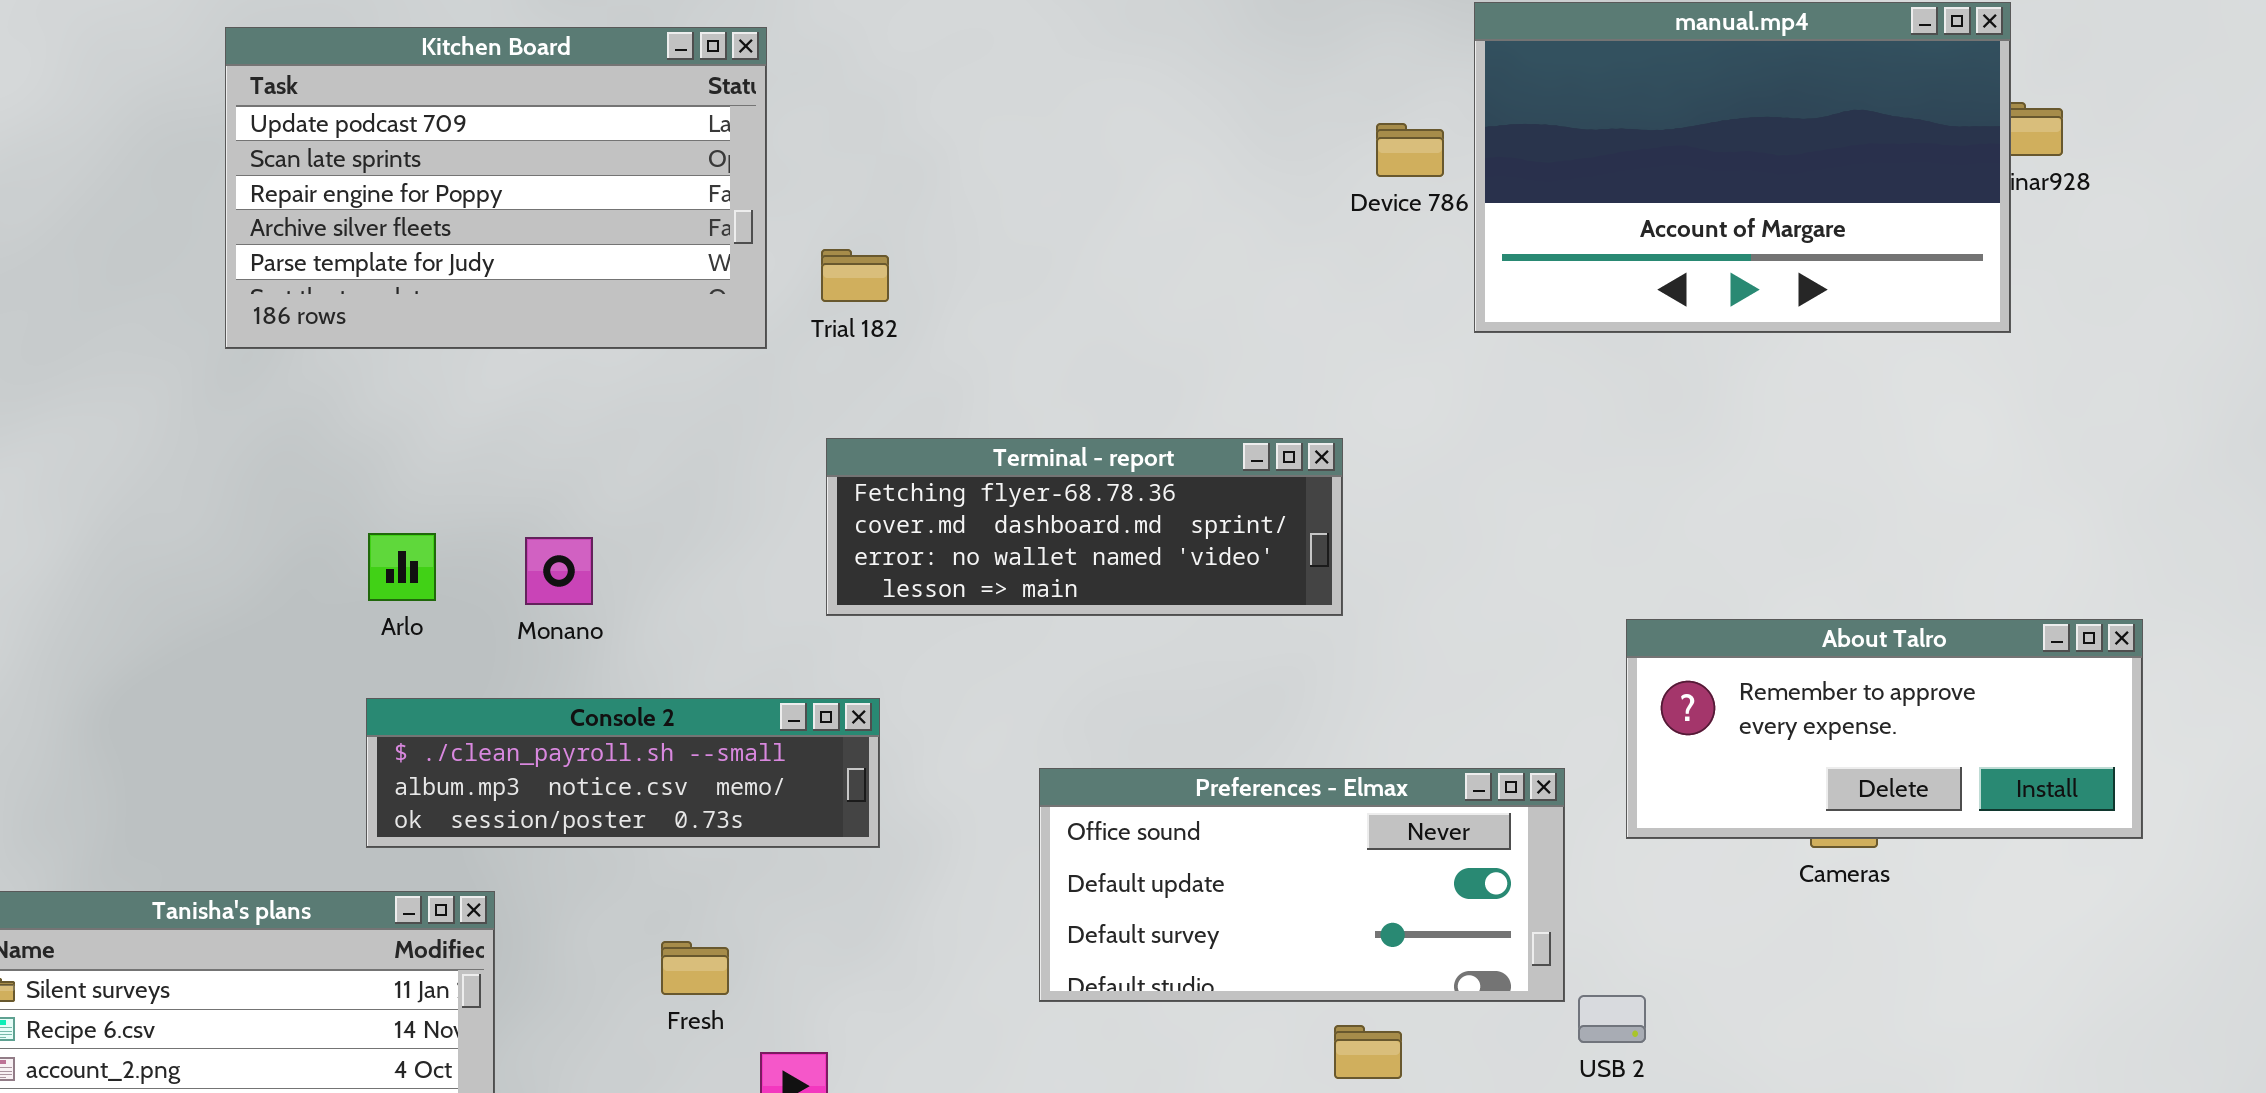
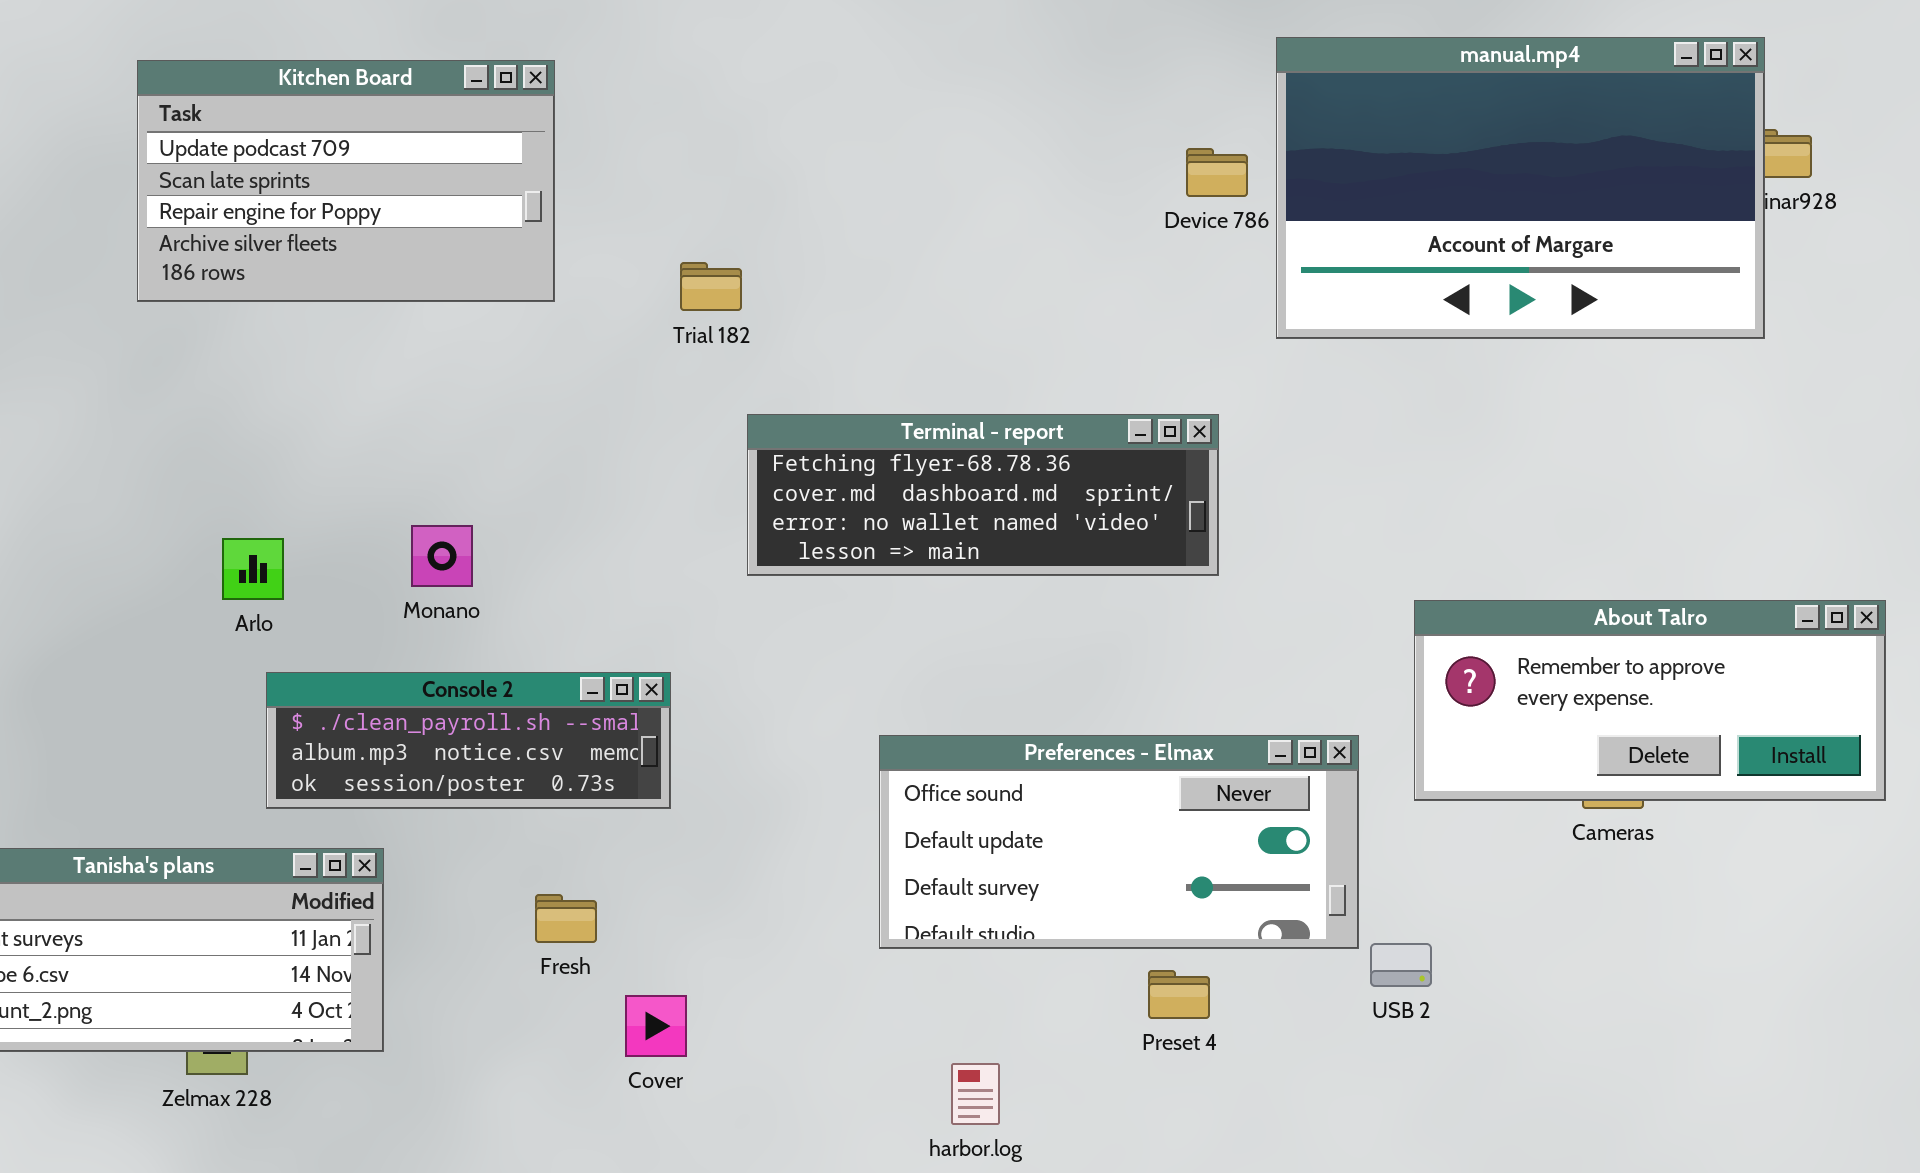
Kitchen Board: [225,27,767,349] -> [137,60,555,302], resized
Terminal - report: [826,438,1343,616] -> [747,414,1219,576], moved
Arlo: [368,533,436,601] -> [222,538,284,600], moved
Console 2: [366,698,880,848] -> [266,672,671,809], resized

